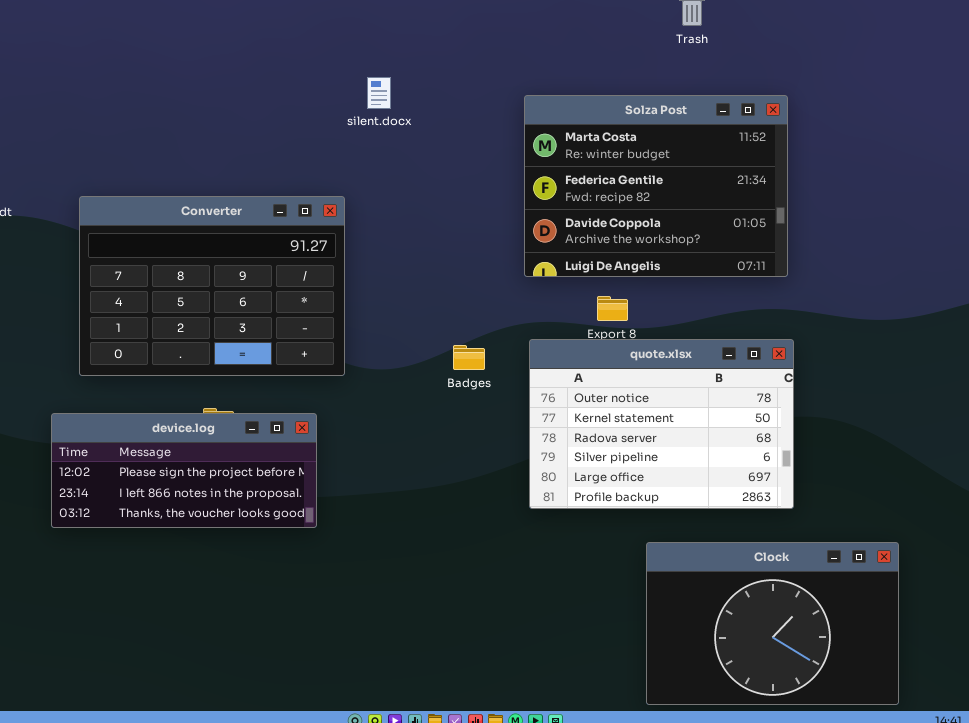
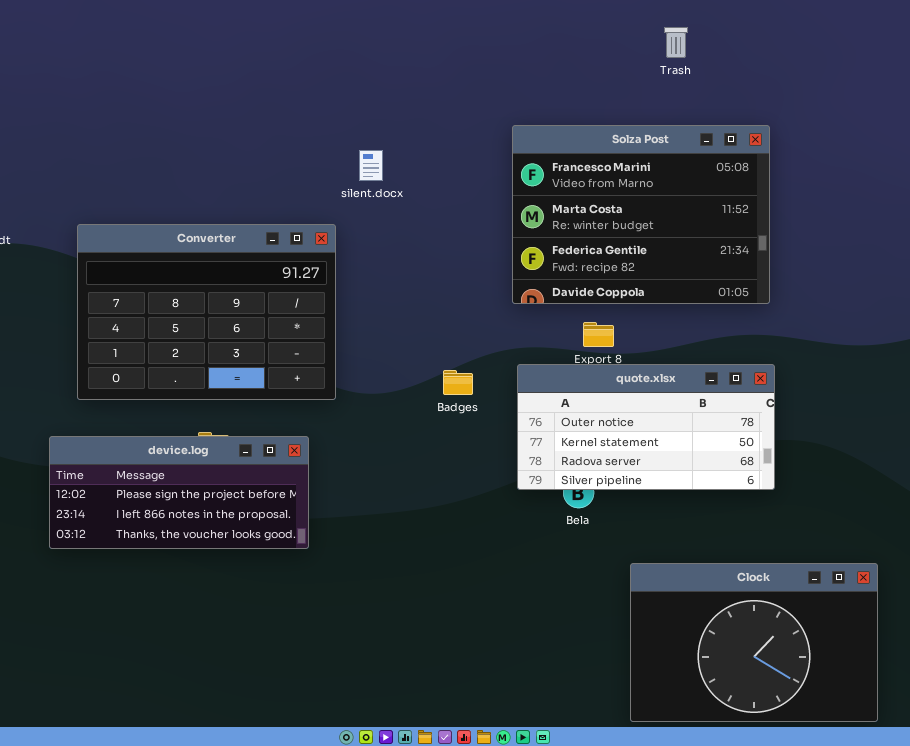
silent.docx: [367,77,391,109] -> [359,150,383,181], moved
Solza Post: [524,95,788,277] -> [512,125,770,304], scrolled up 1 row
quote.xlsx: [529,339,794,509] -> [517,364,775,490], resized

